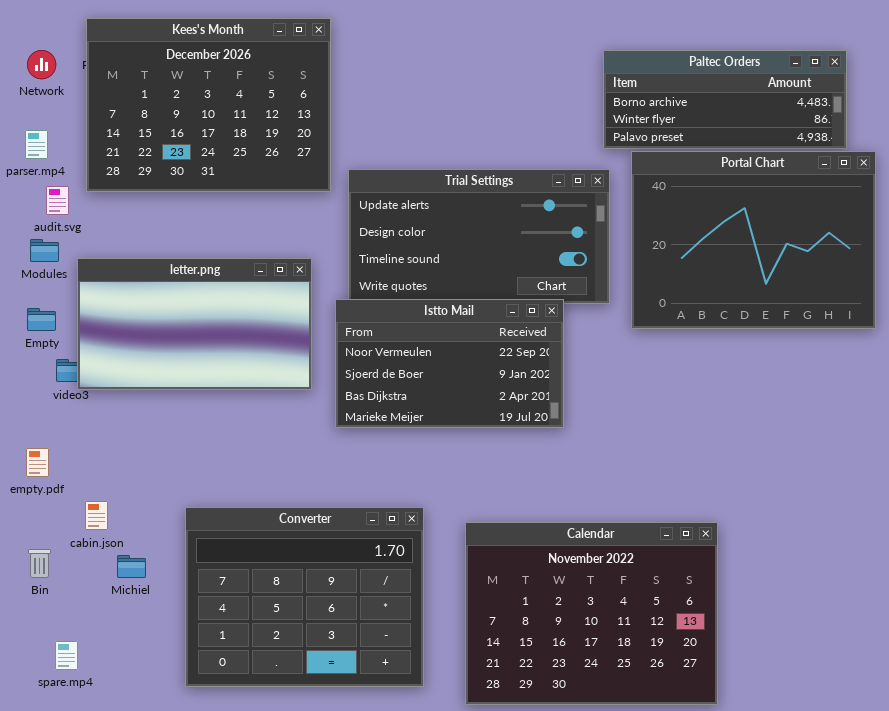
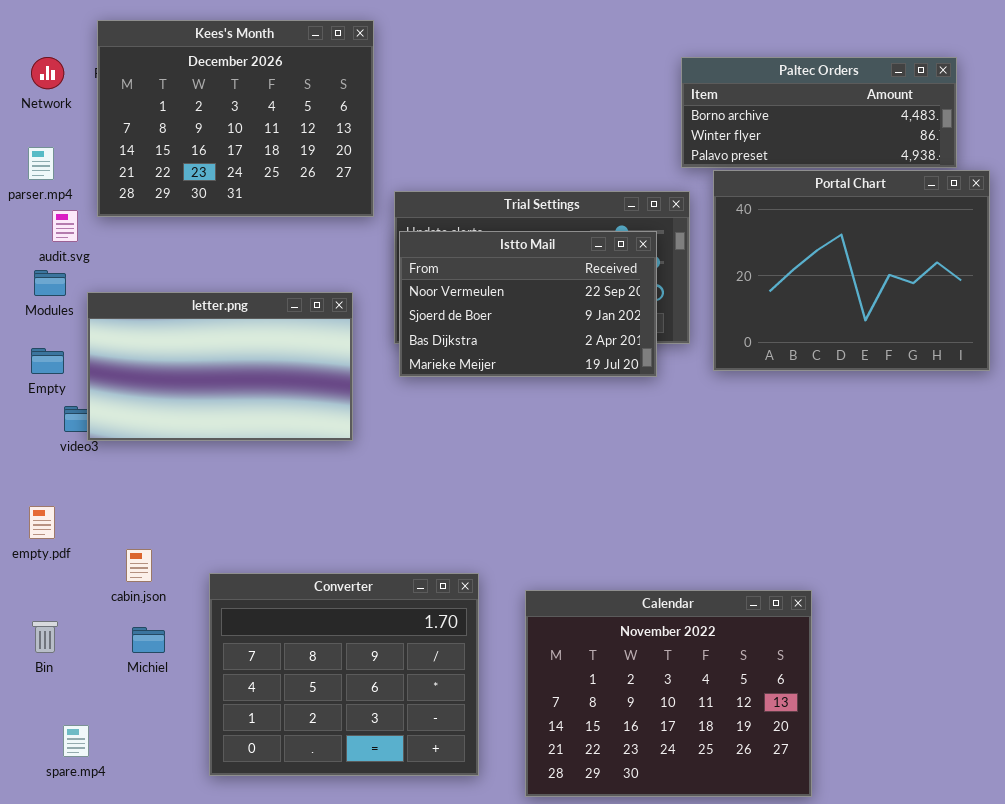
Istto Mail: [335,299,564,428] -> [399,231,657,377], moved
cabin.json: [85,501,108,530] -> [126,549,152,582], moved

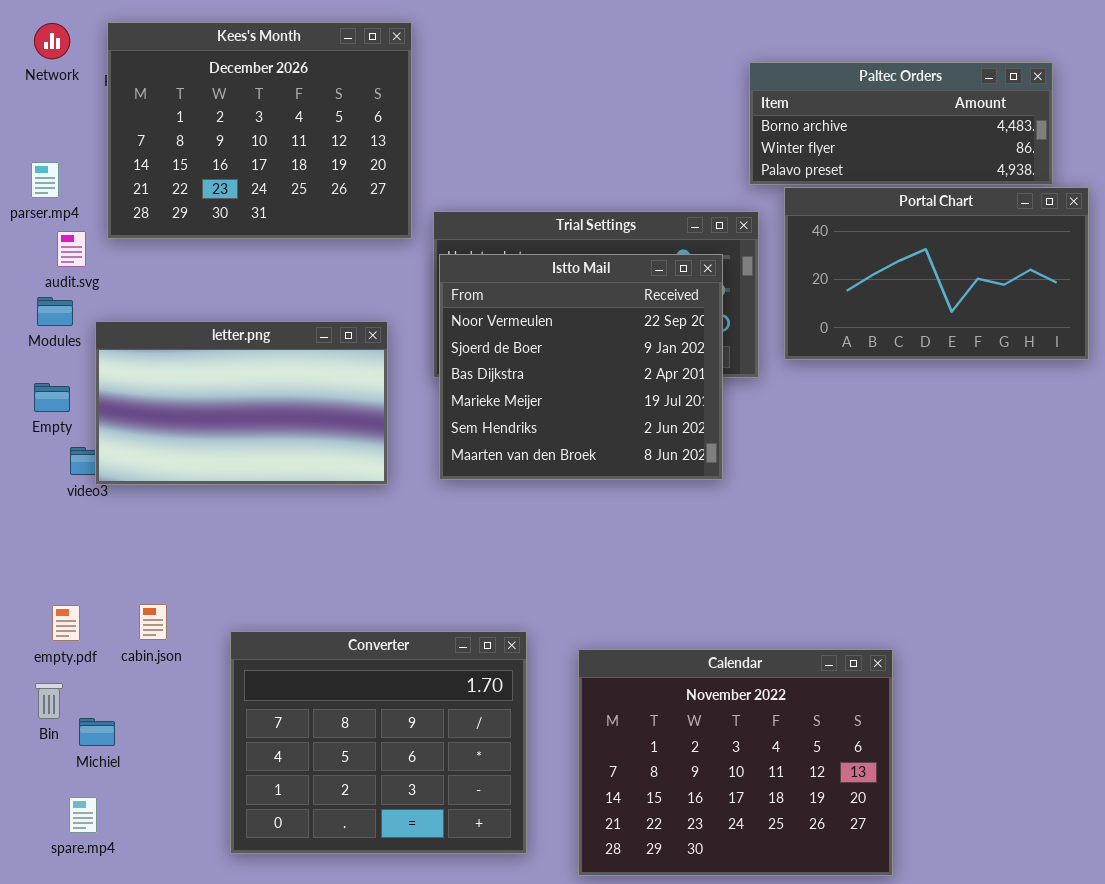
Network: [31,57,64,89] -> [34,23,70,59], moved
Portal Chart: [713,170,990,371] -> [784,187,1089,360], resized
Istto Mail: [399,231,657,377] -> [439,254,723,480], resized
empty.pdf: [29,506,55,539] -> [52,605,80,641], moved
Michiel: [132,627,165,653] -> [79,718,115,746], moved

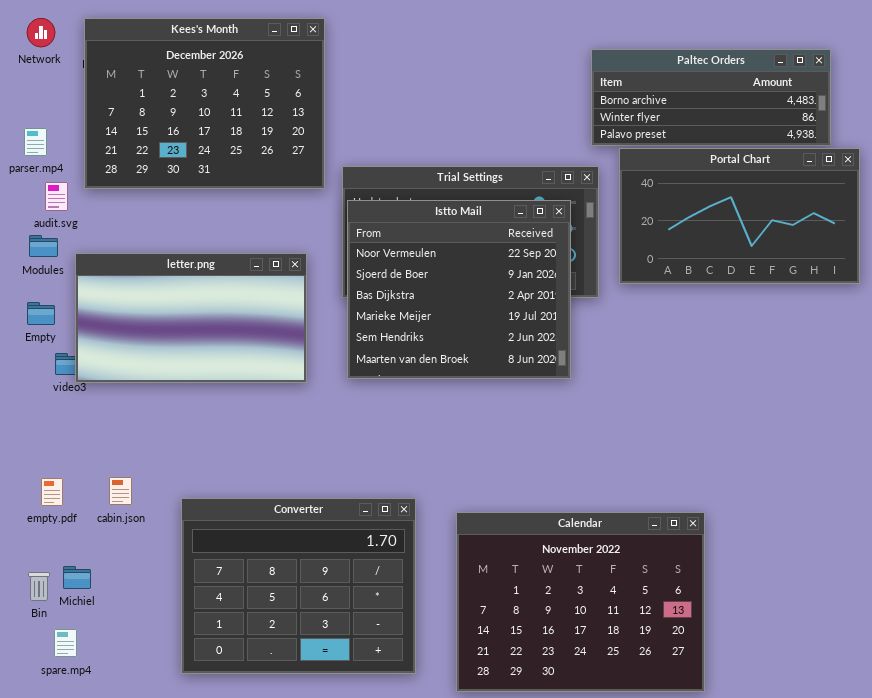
Bin: [35,683,63,719] -> [28,572,50,601], moved

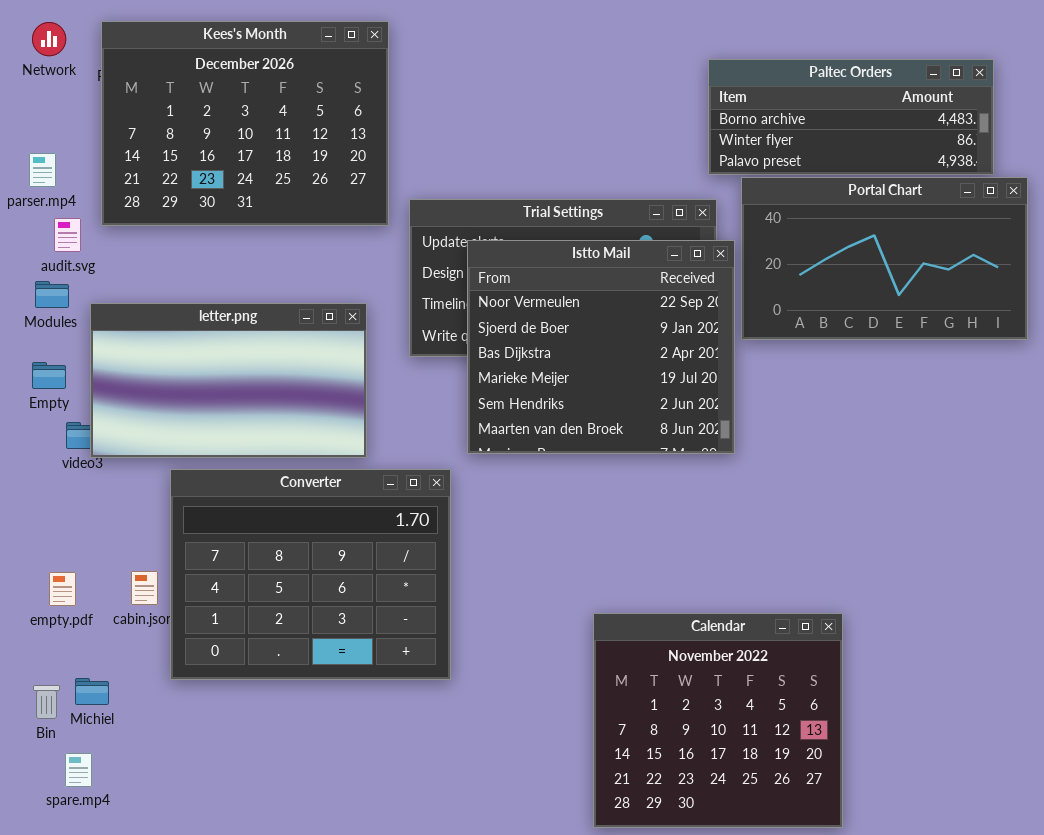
Istto Mail: [347,200,571,379] -> [467,240,735,454], moved
Converter: [181,498,416,674] -> [170,469,451,680], moved
Calendar: [456,512,705,692] -> [593,613,843,828], resized

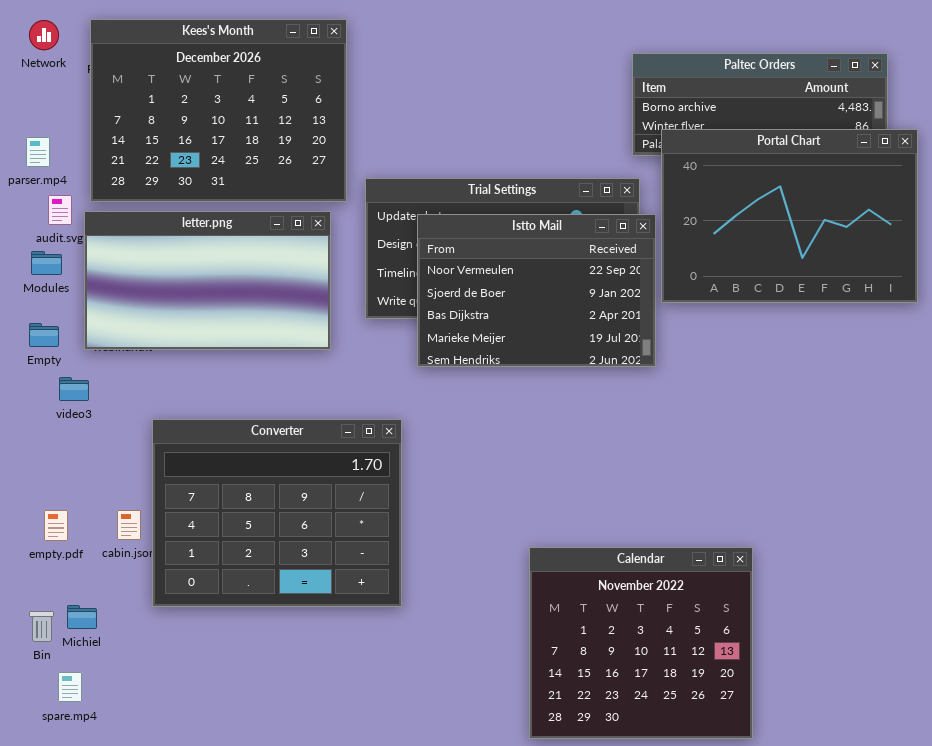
Portal Chart: [741,177,1028,340] -> [661,129,918,303], resized
Istto Mail: [467,240,735,454] -> [417,214,656,367], resized
letter.png: [90,303,367,458] -> [84,211,331,350], moved

